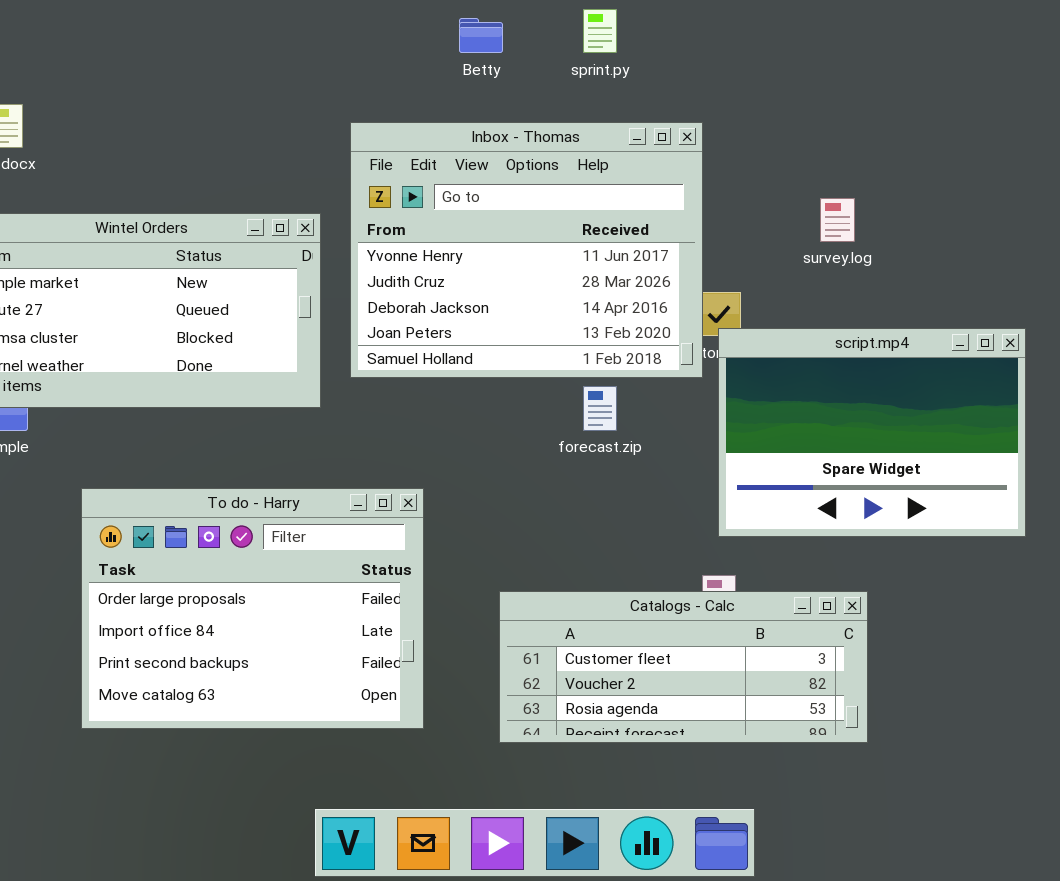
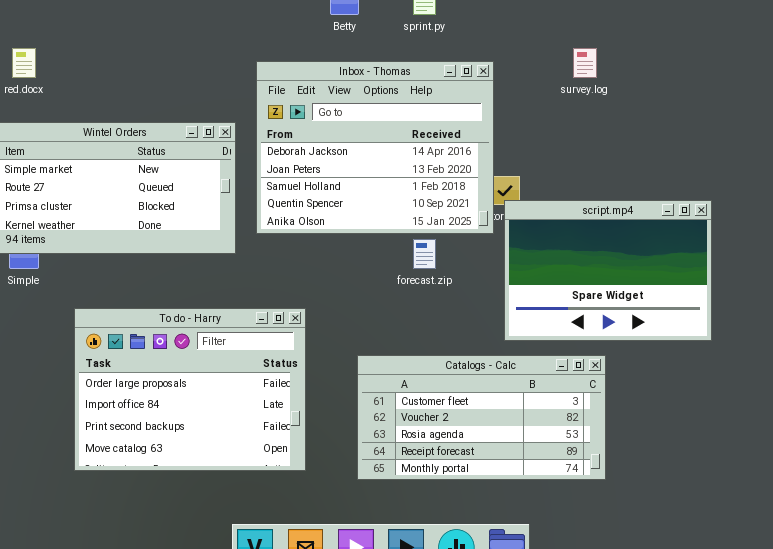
Inbox - Thomas: [350,122,703,378] -> [256,61,494,234], scrolled down 2 rows
survey.log: [820,198,855,242] -> [573,48,597,78], moved
Catalogs - Calc: [499,591,868,743] -> [357,355,606,480], resized

